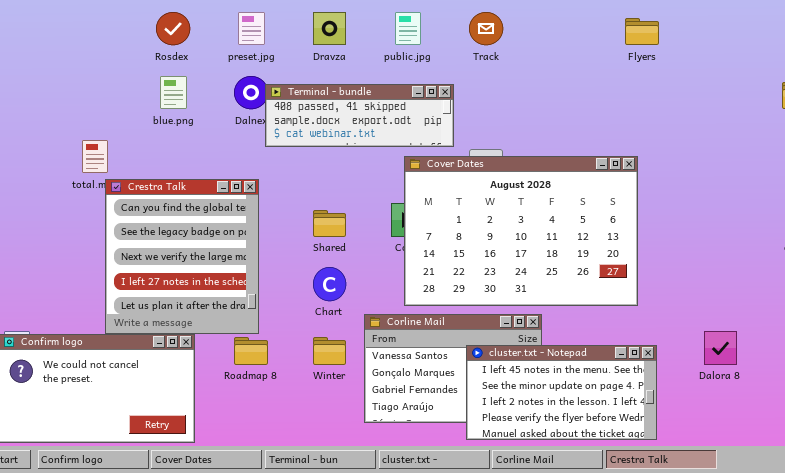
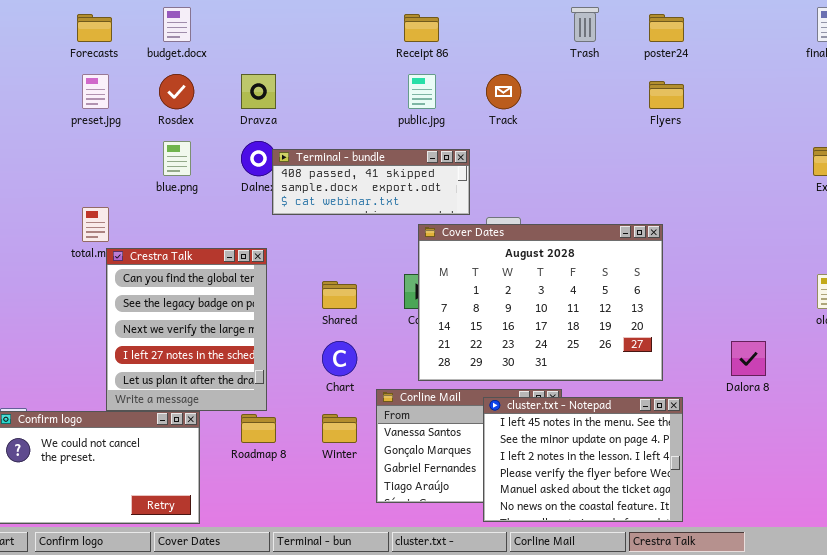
preset.jpg: [238,12,265,45] -> [82,74,109,109], moved
Dravza: [313,12,346,45] -> [241,74,276,109], moved
Dalora 8: [704,331,737,365] -> [731,341,766,376], moved
cluster.txt - Notepad: [466,345,657,440] -> [483,397,683,522], resized

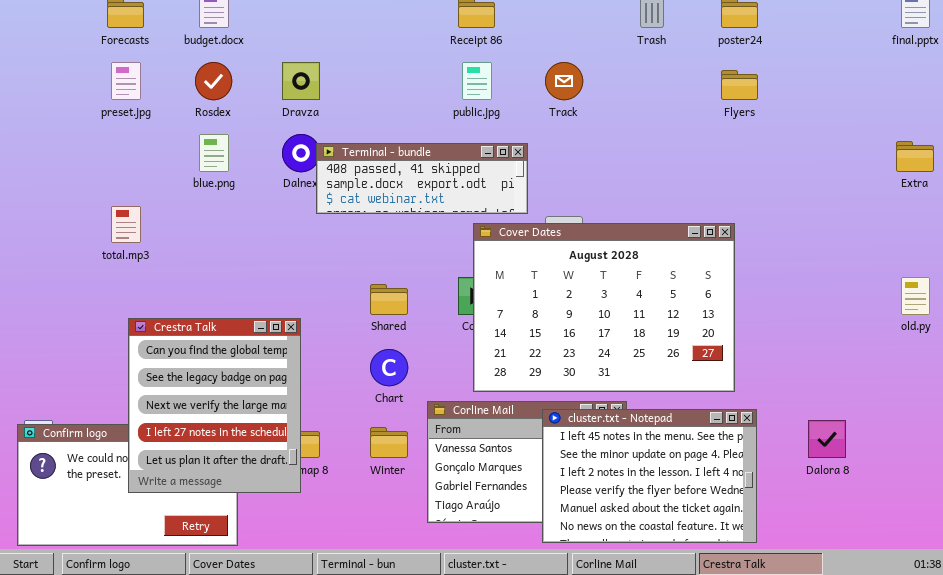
Crestra Talk: [106,248,267,411] -> [128,318,301,493], moved
Dalora 8: [731,341,766,376] -> [808,420,846,458], moved

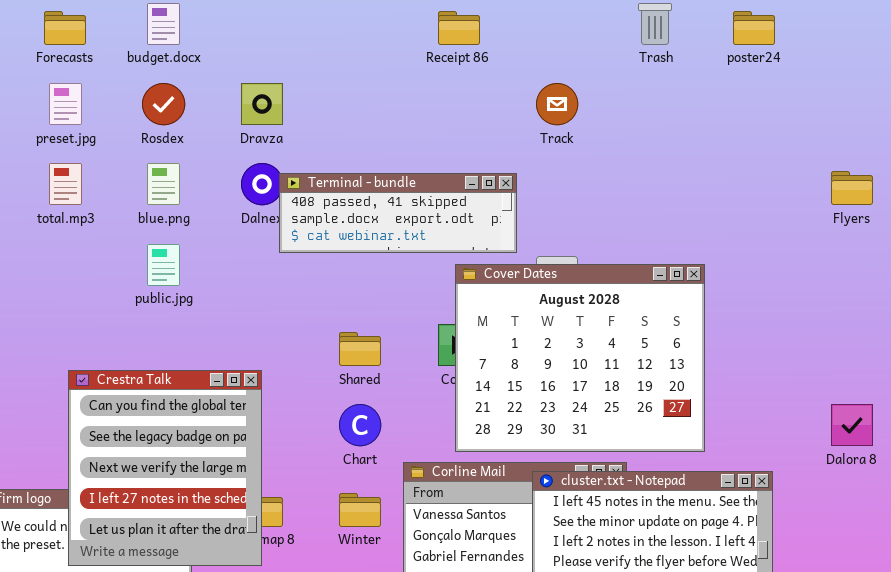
public.jpg: [462,62,492,100] -> [147,244,180,286], moved
Flyers: [721,70,758,100] -> [831,171,873,205], moved
total.mp3: [111,206,141,243] -> [49,163,82,205], moved
Cover Dates: [473,223,735,392] -> [455,264,705,452], resized
Dalora 8: [808,420,846,458] -> [831,404,873,446], moved

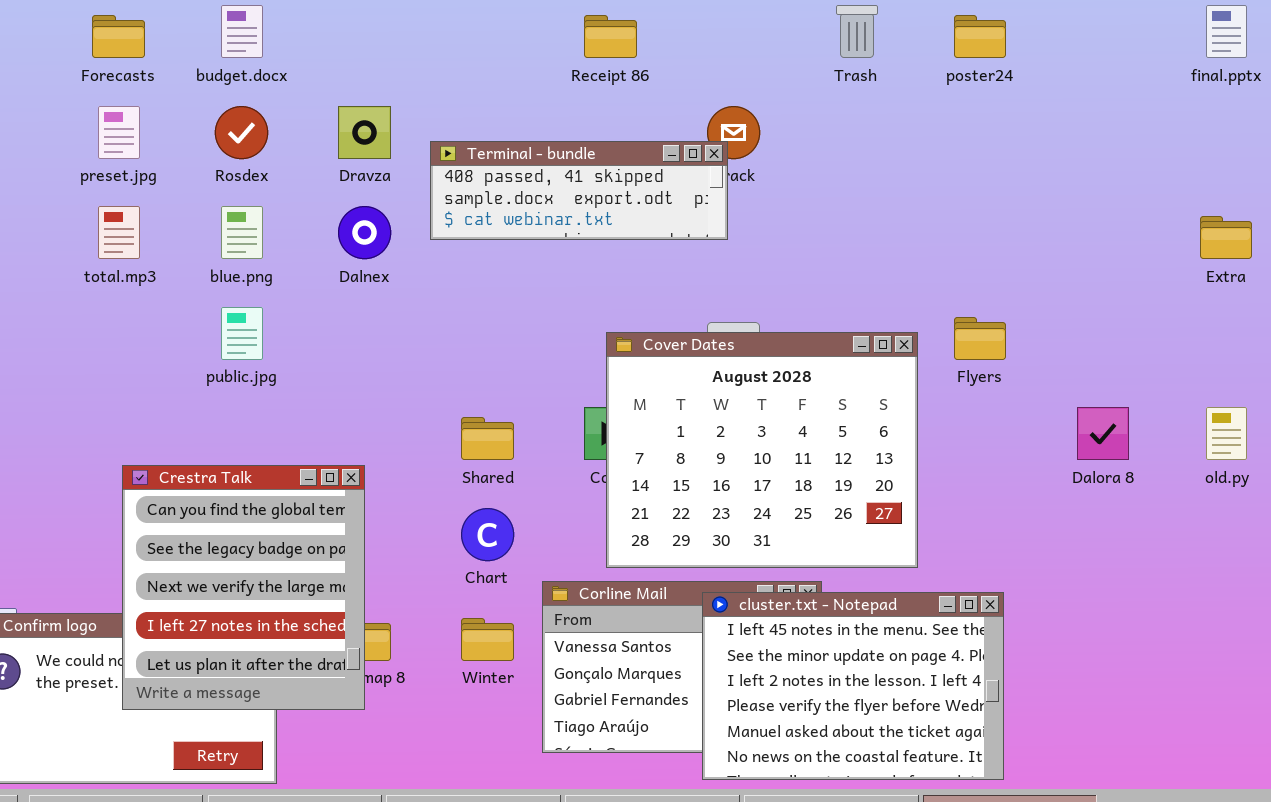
Flyers: [831,171,873,205] -> [954,317,1006,360], moved
Terminal - bundle: [279,173,517,253] -> [430,141,728,240], moved
Dalora 8: [831,404,873,446] -> [1077,407,1129,460], moved

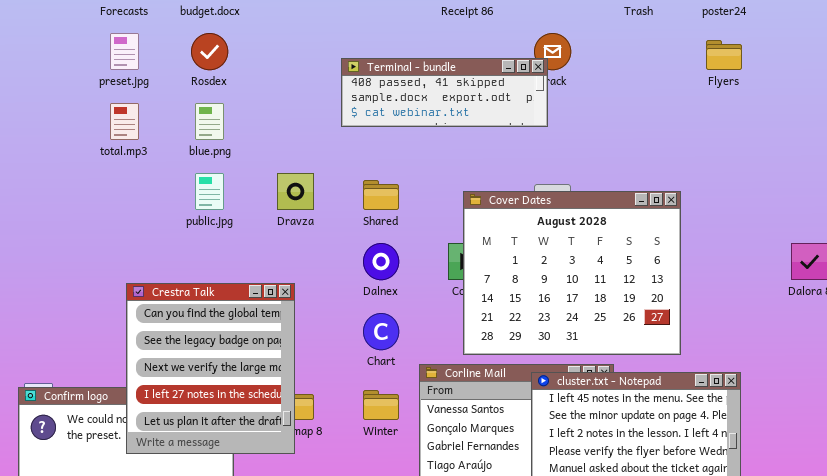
Dravza: [338,106,391,159] -> [277,173,314,210], moved
Dalnex: [338,206,391,259] -> [363,243,399,280], moved
Flyers: [954,317,1006,360] -> [706,40,742,70], moved
Shared: [461,417,514,460] -> [363,180,399,210], moved

